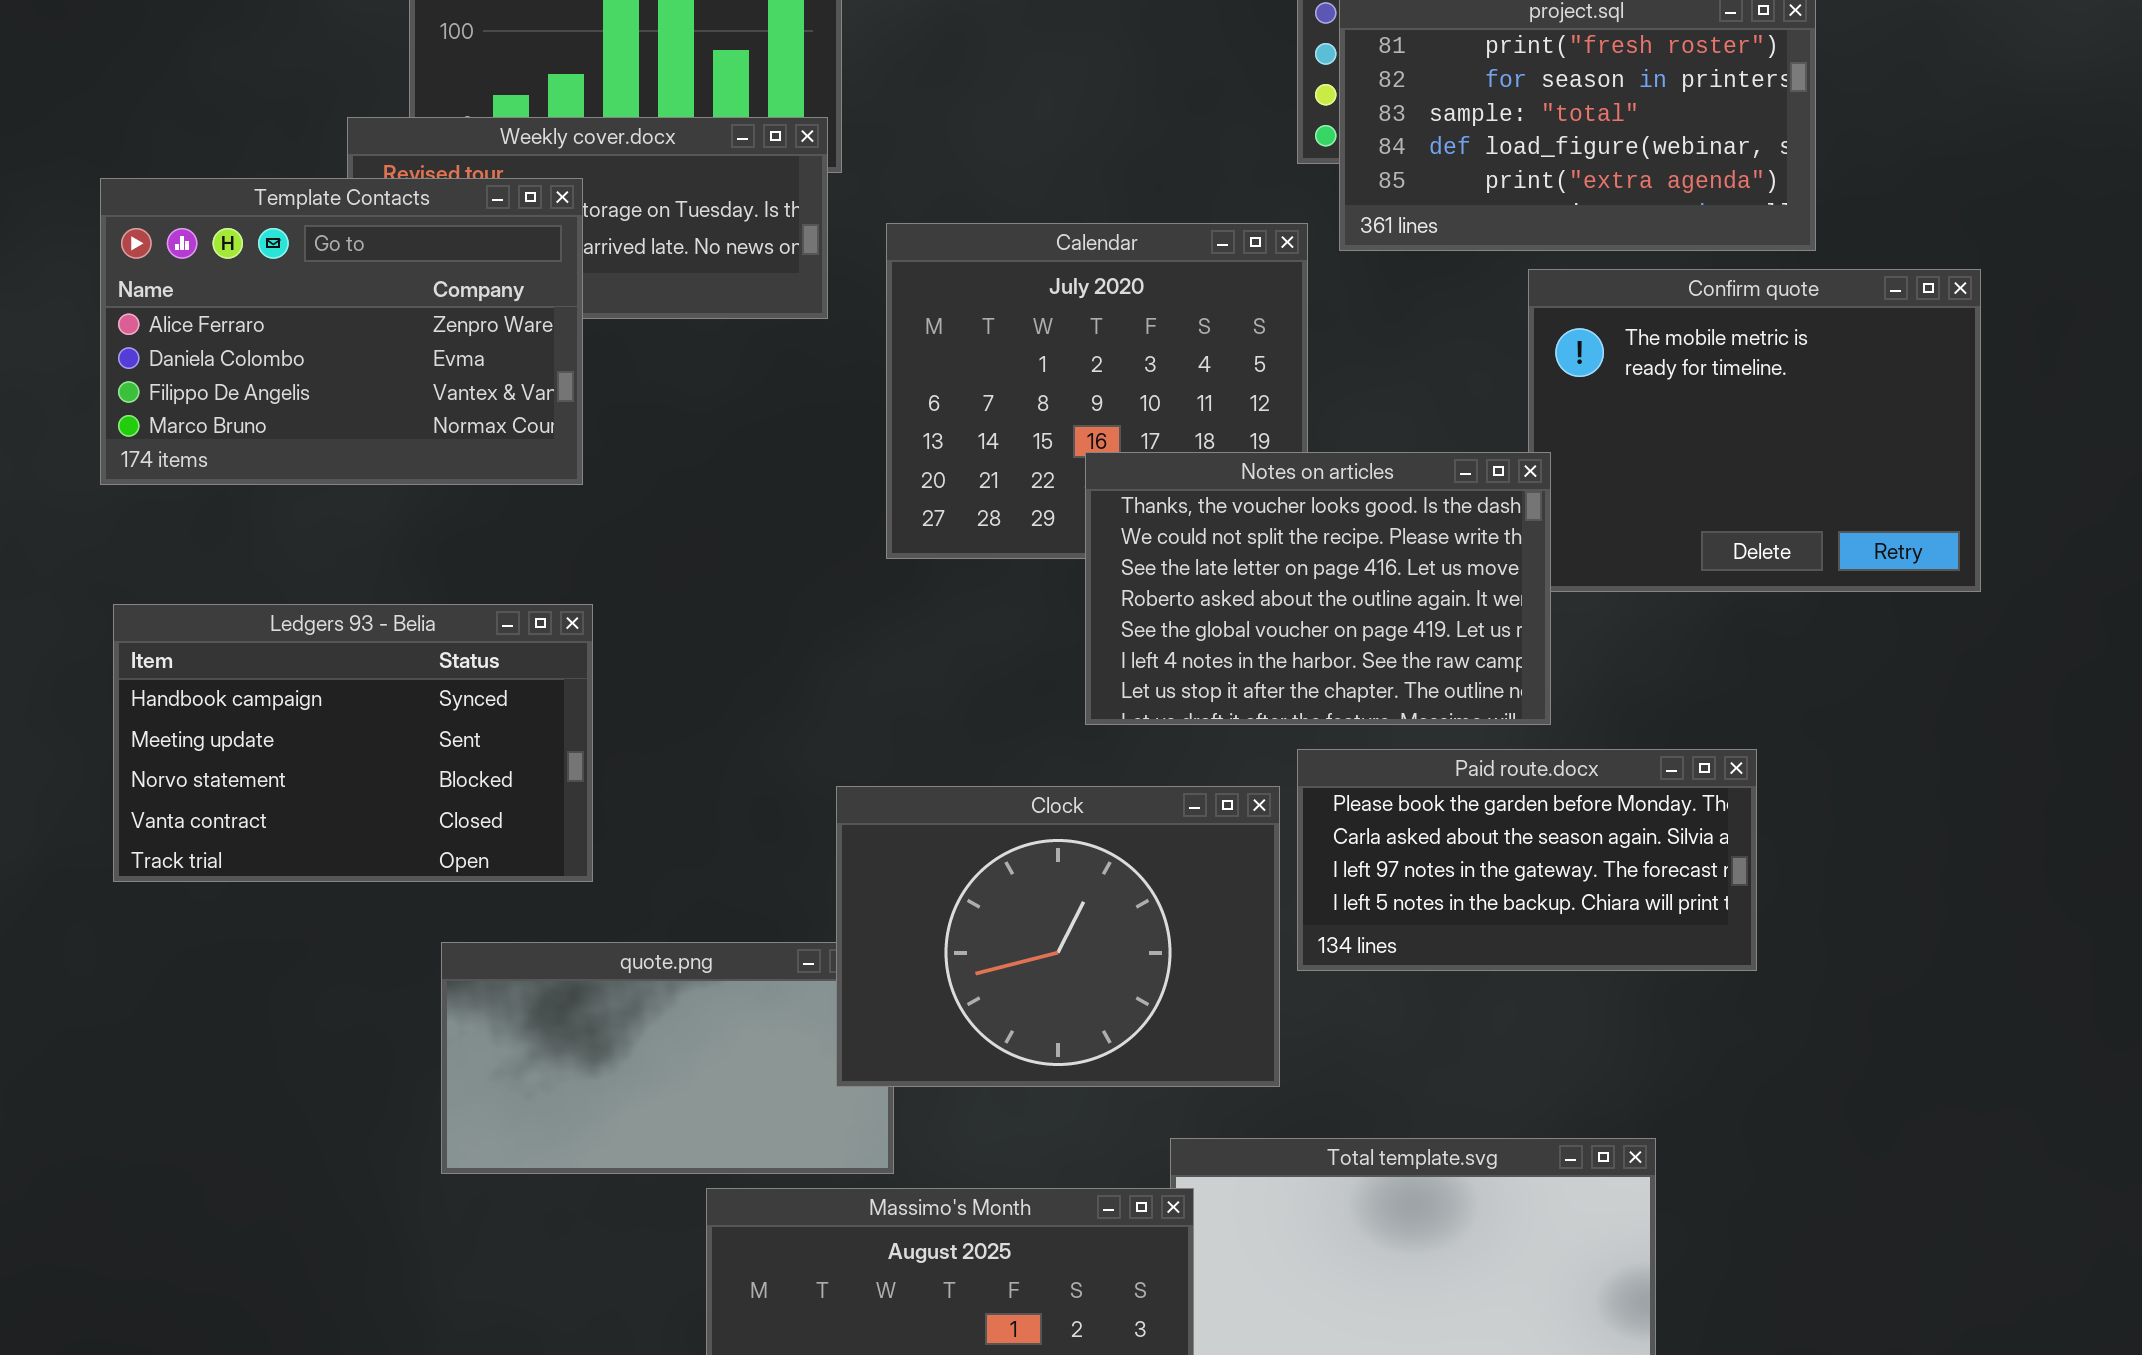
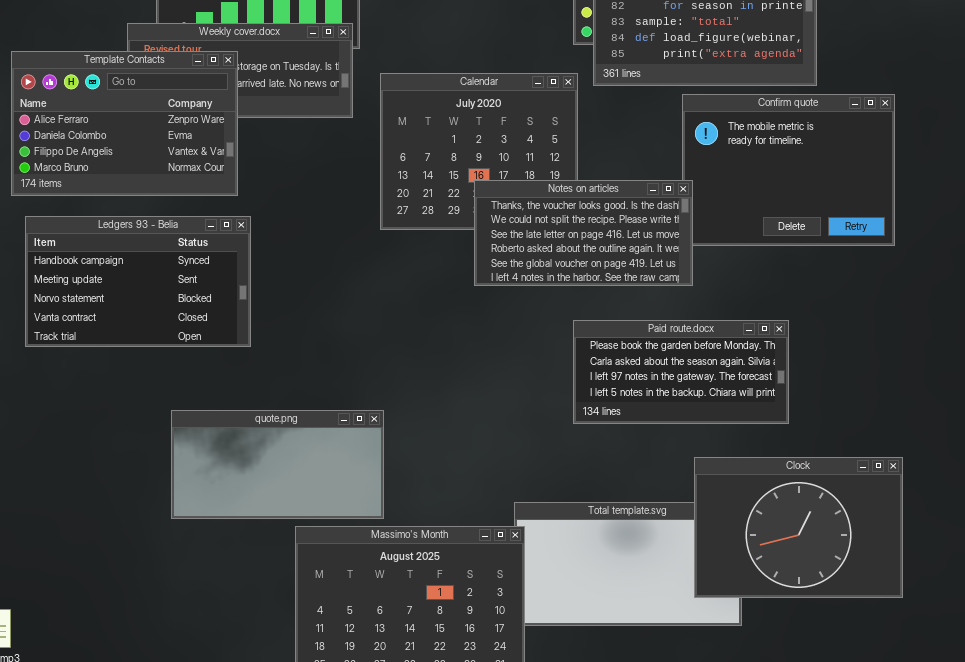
Notes on articles: [1085,452,1551,725] -> [474,180,693,286], resized
Ledgers 93 - Belia: [113,604,593,882] -> [25,216,251,347], moved
Clock: [836,786,1280,1087] -> [694,457,903,598], moved

